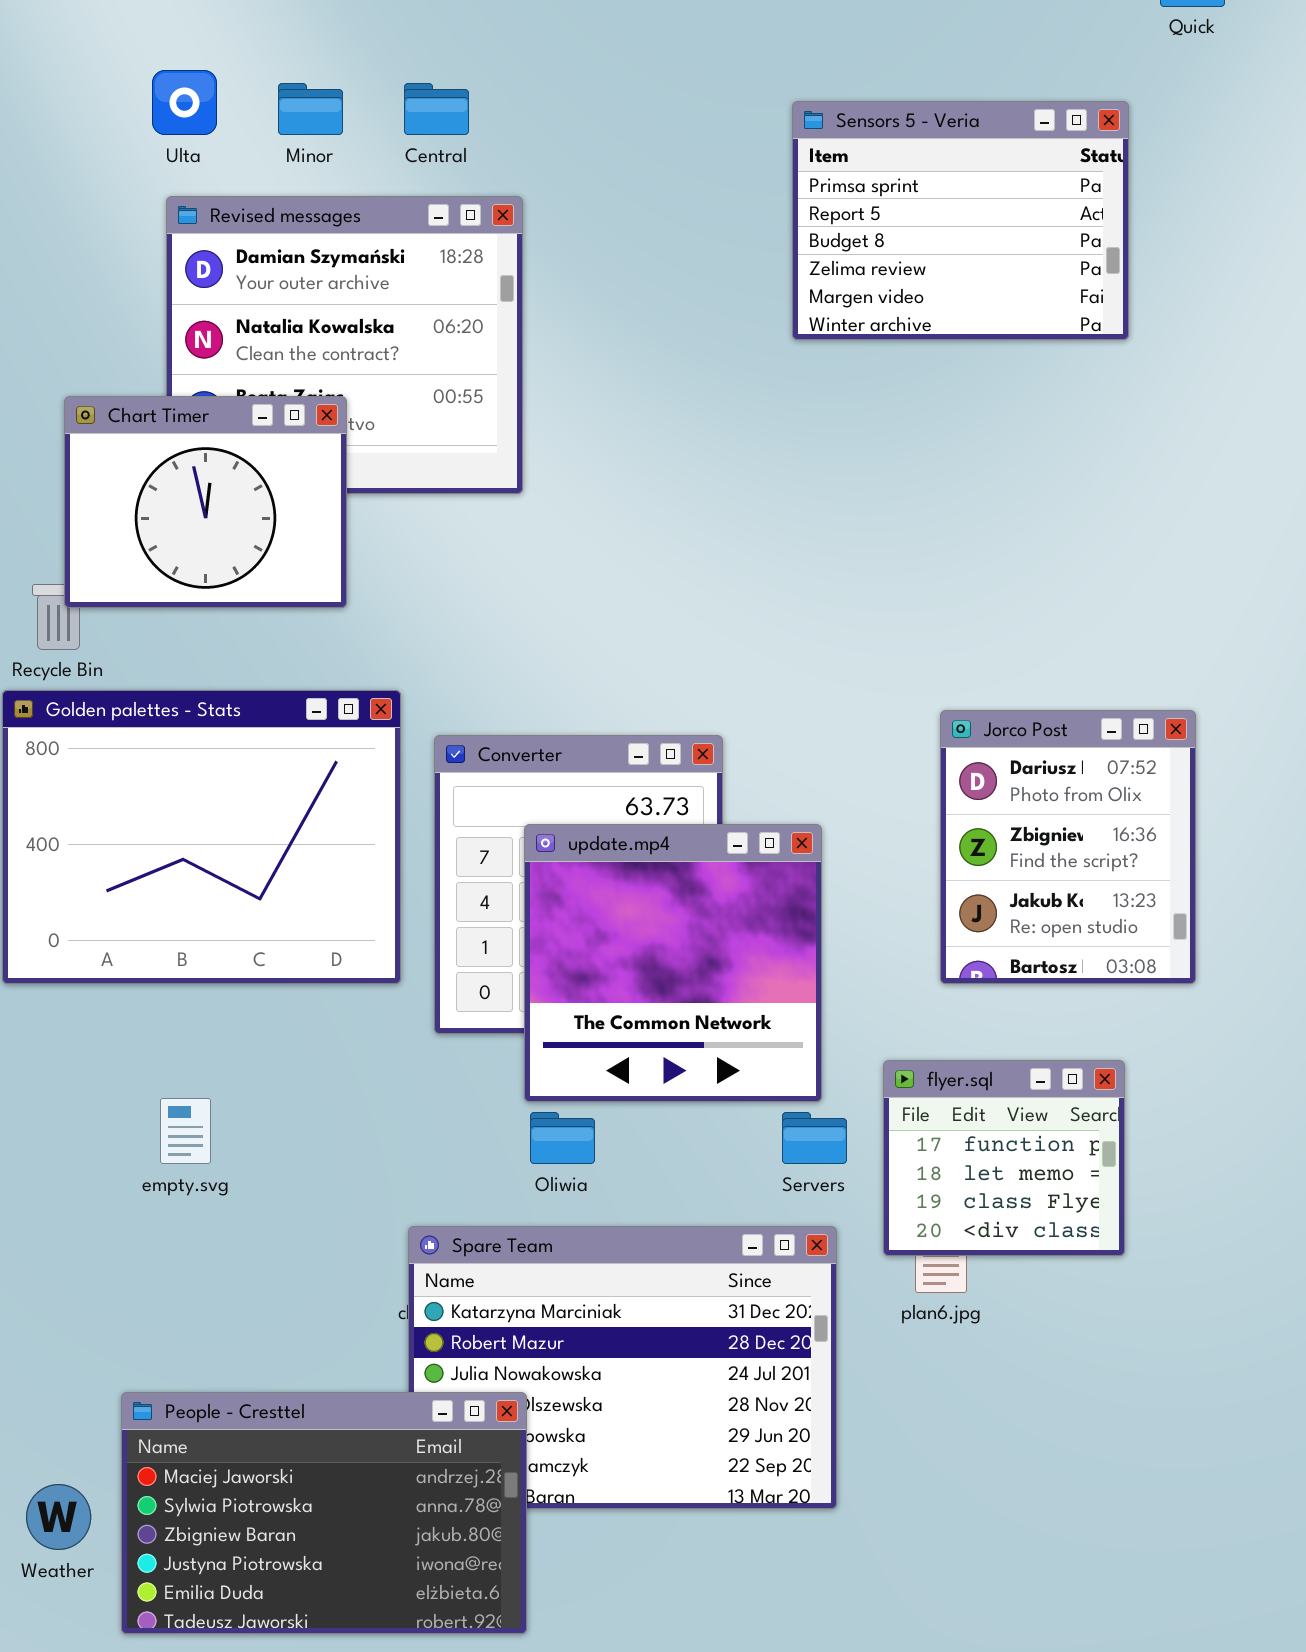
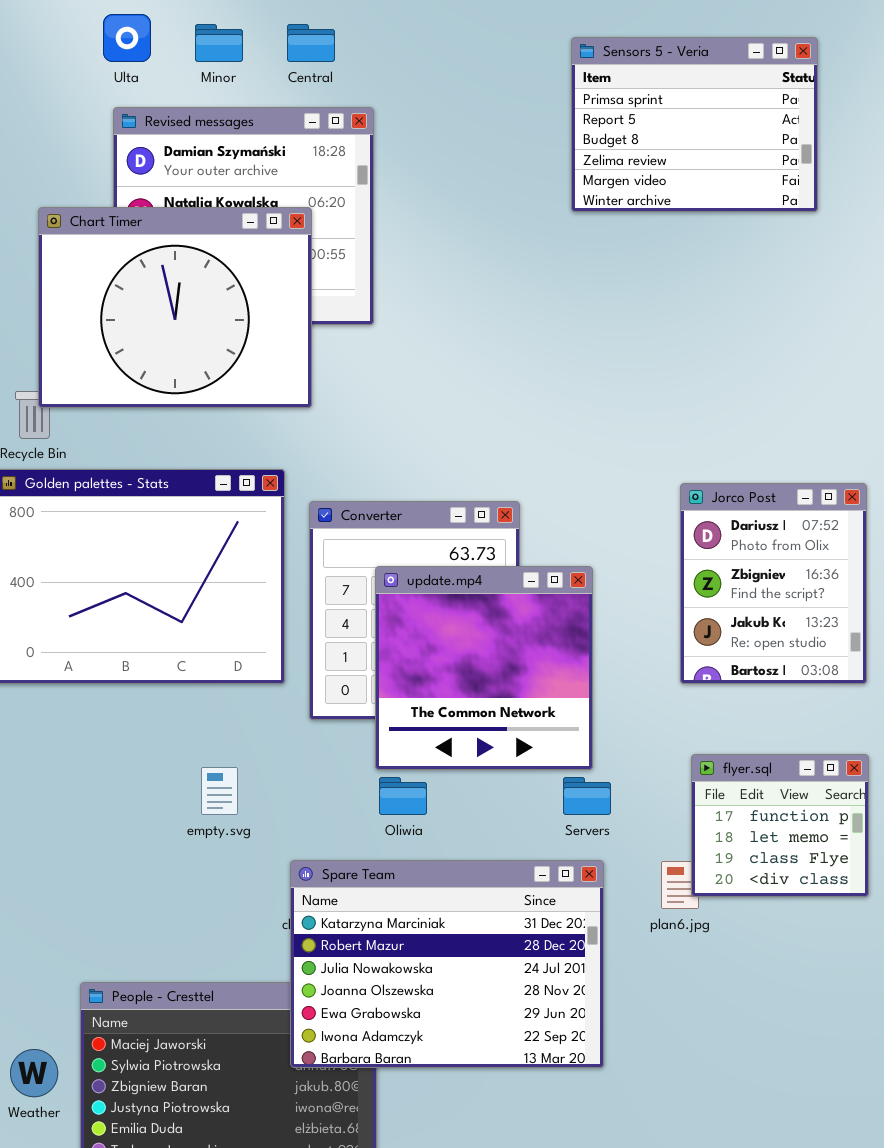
Chart Timer: [64,396,347,608] -> [38,207,312,408], resized
flyer.sql: [883,1060,1125,1256] -> [691,754,869,897], moved
empty.svg: [160,1098,211,1164] -> [201,767,238,815], moved
Spare Team: [408,1226,837,1509] -> [290,860,604,1068], raised

